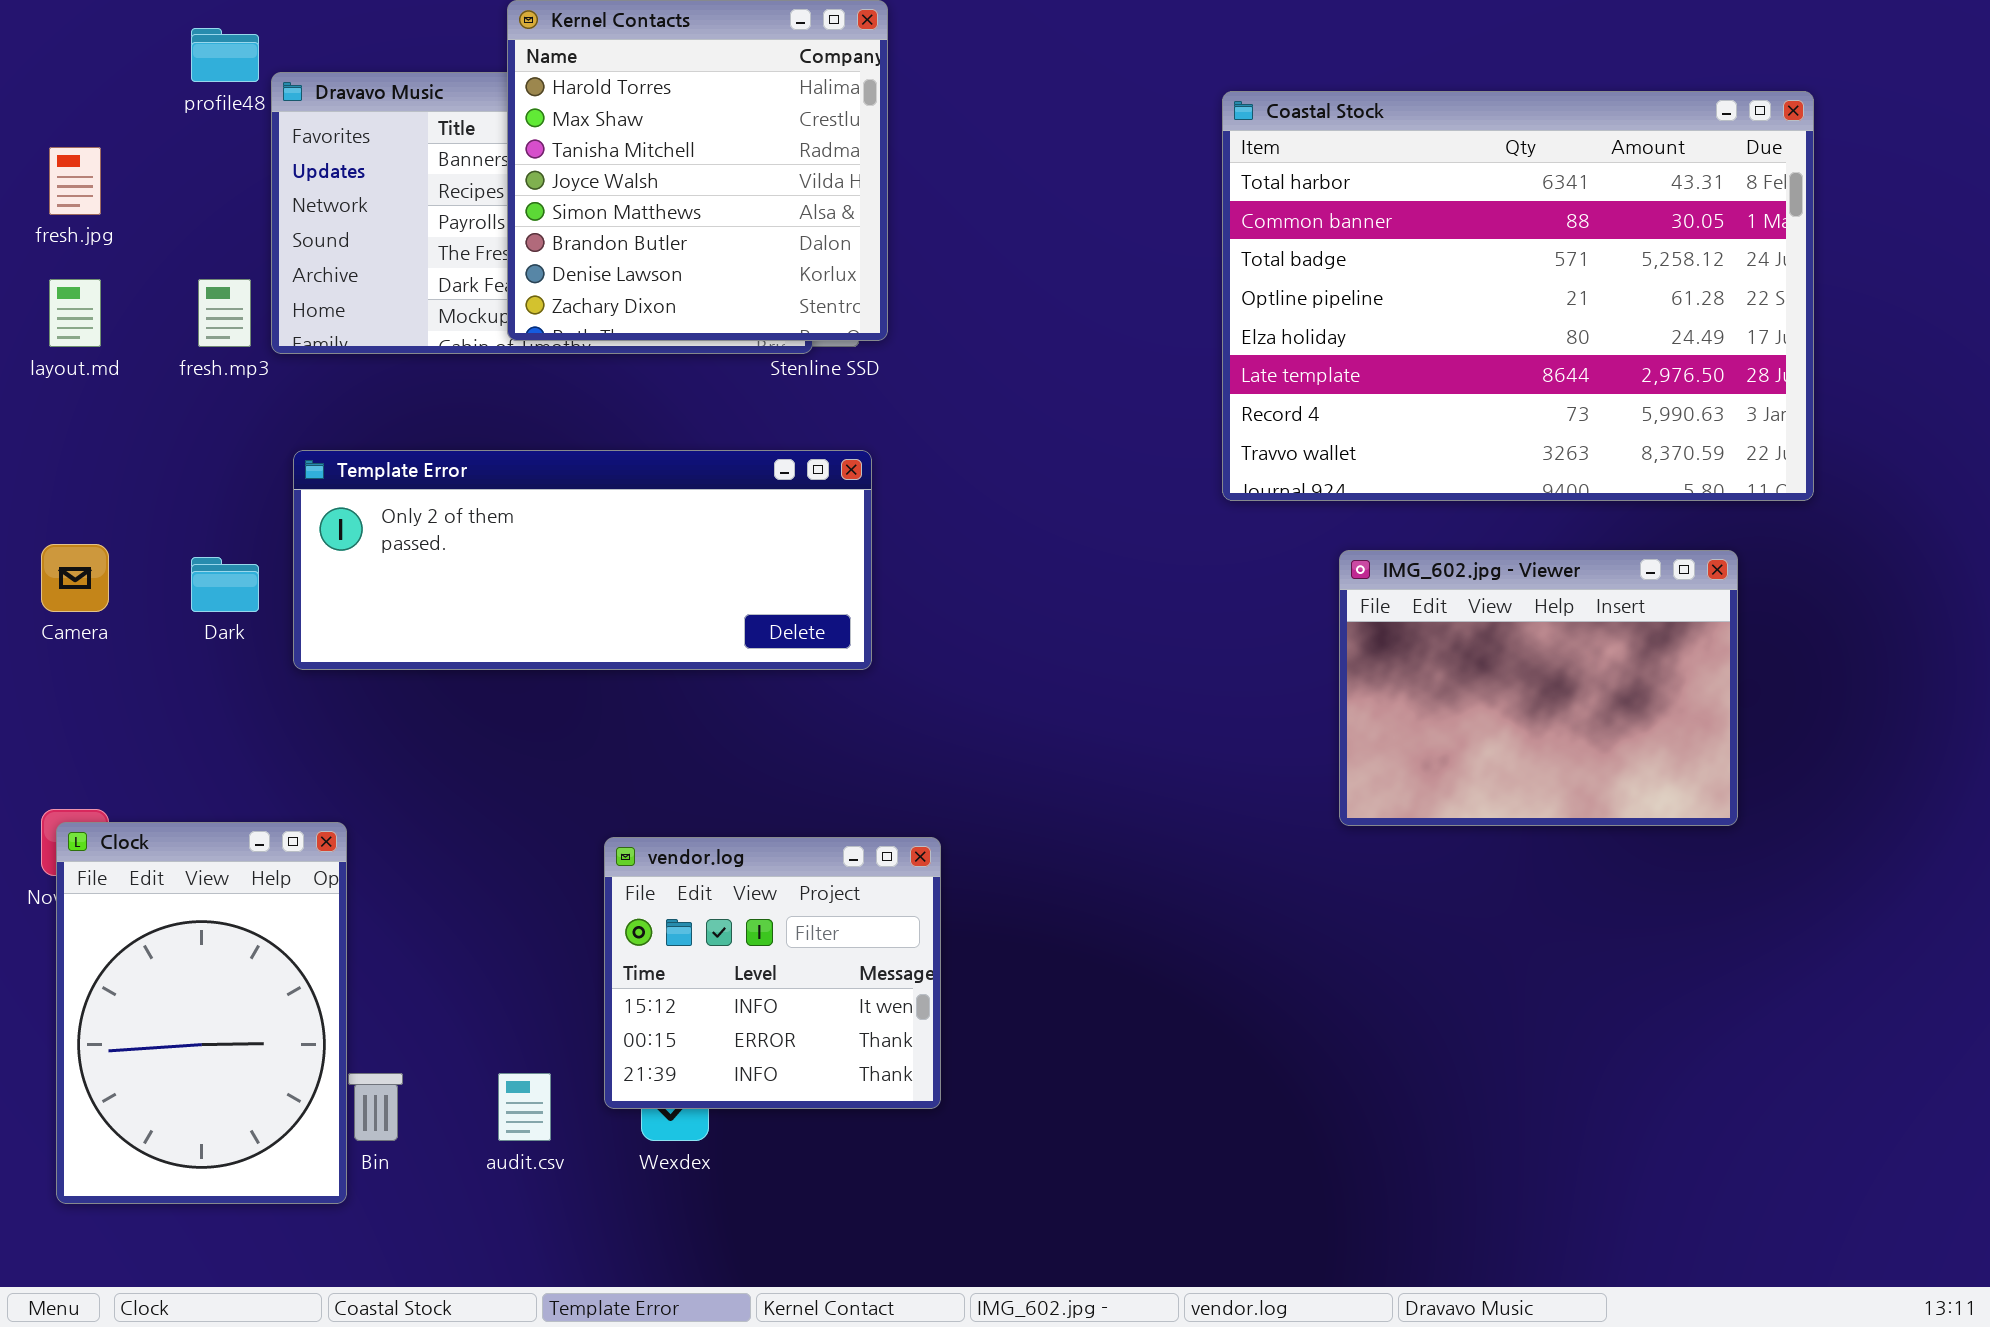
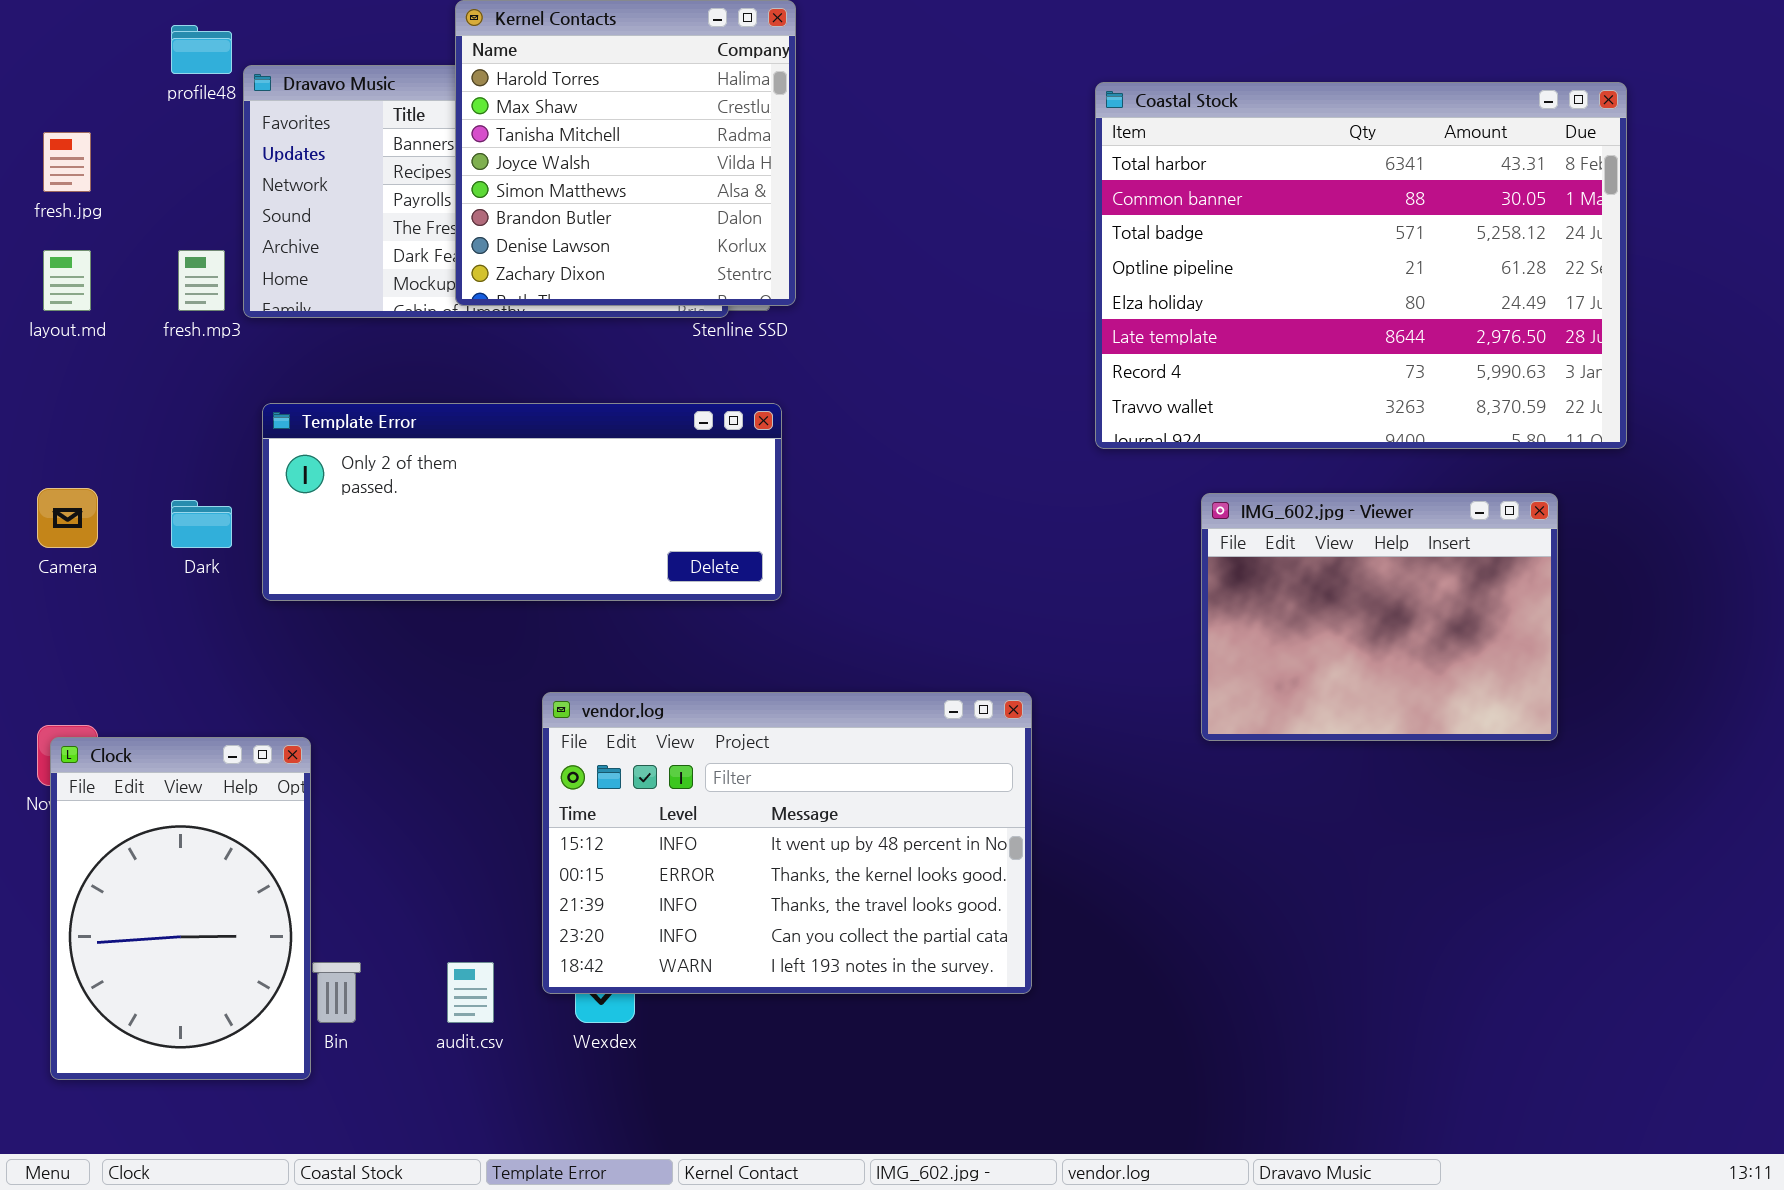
vendor.log: [604,837,941,1109] -> [542,692,1032,994], resized

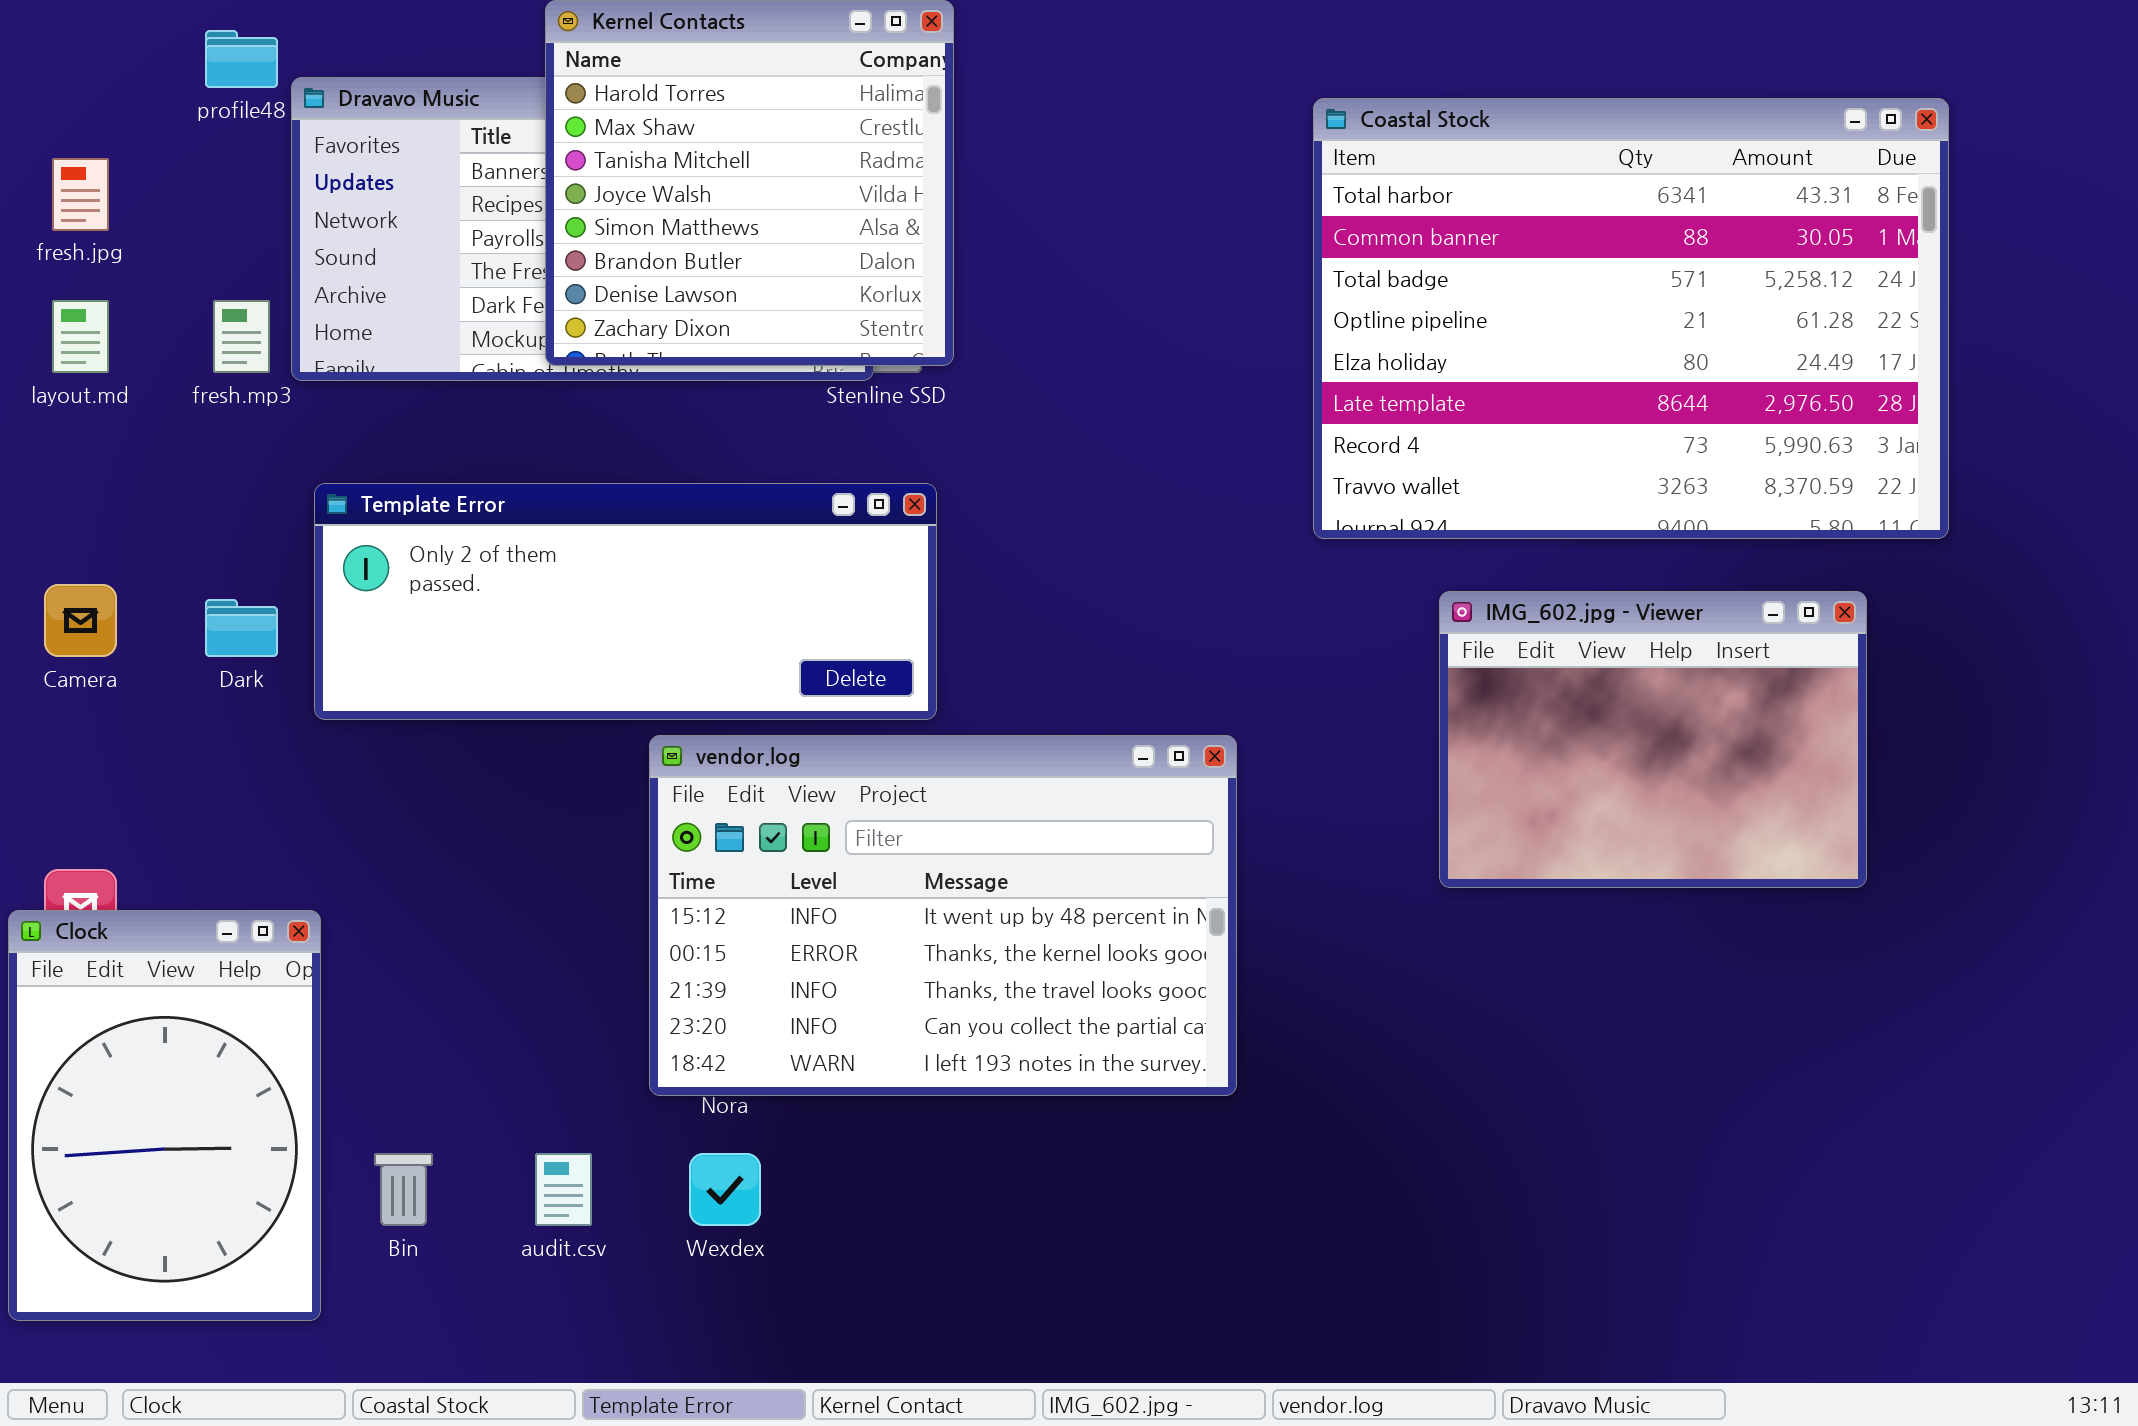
vendor.log: [542,692,1032,994] -> [649,735,1237,1096], moved
Clock: [50,737,311,1080] -> [8,910,321,1321], moved

